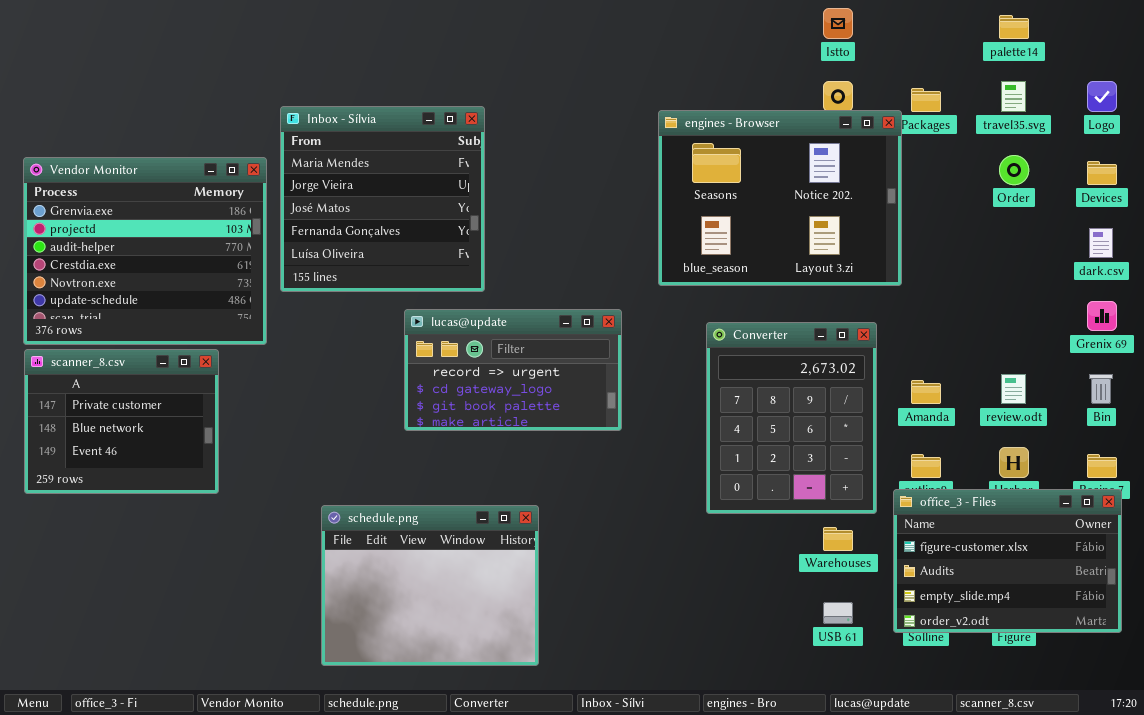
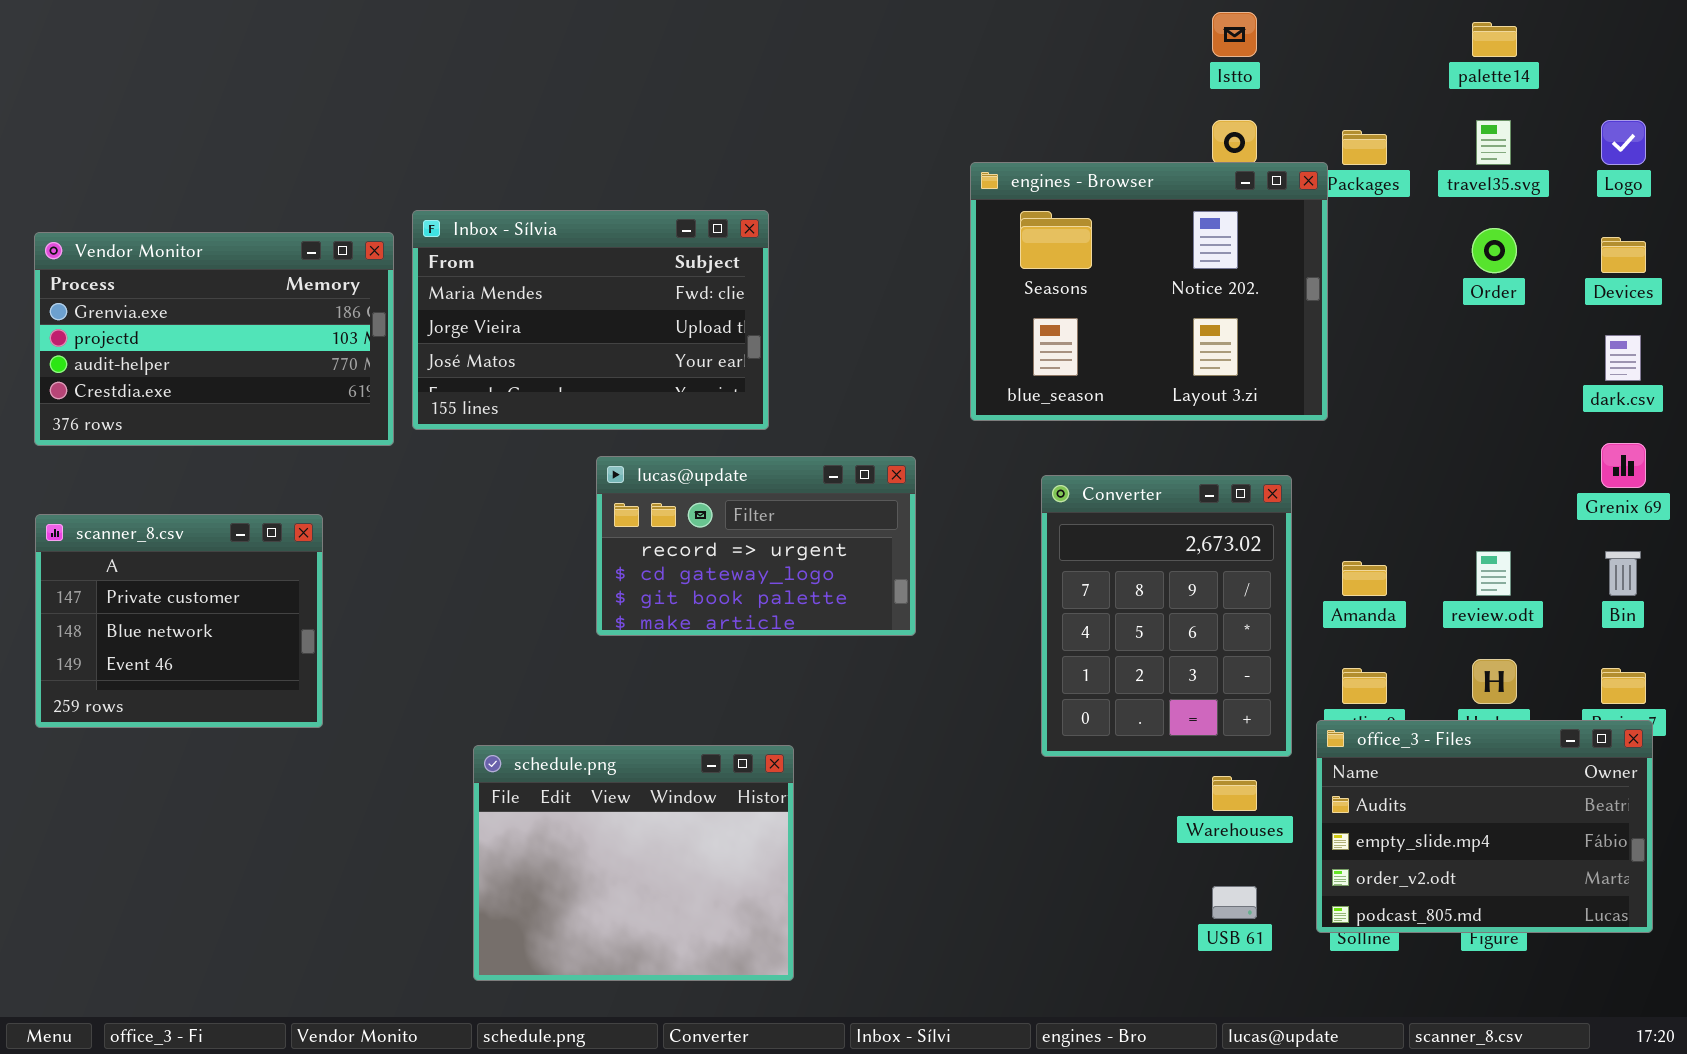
Inbox - Sílvia: [280,106,485,292] -> [412,210,769,430], resized
Vendor Monitor: [23,157,267,345] -> [34,232,394,446], resized
office_3 - Files: [893,489,1122,633] -> [1316,720,1653,933], scrolled down 1 row

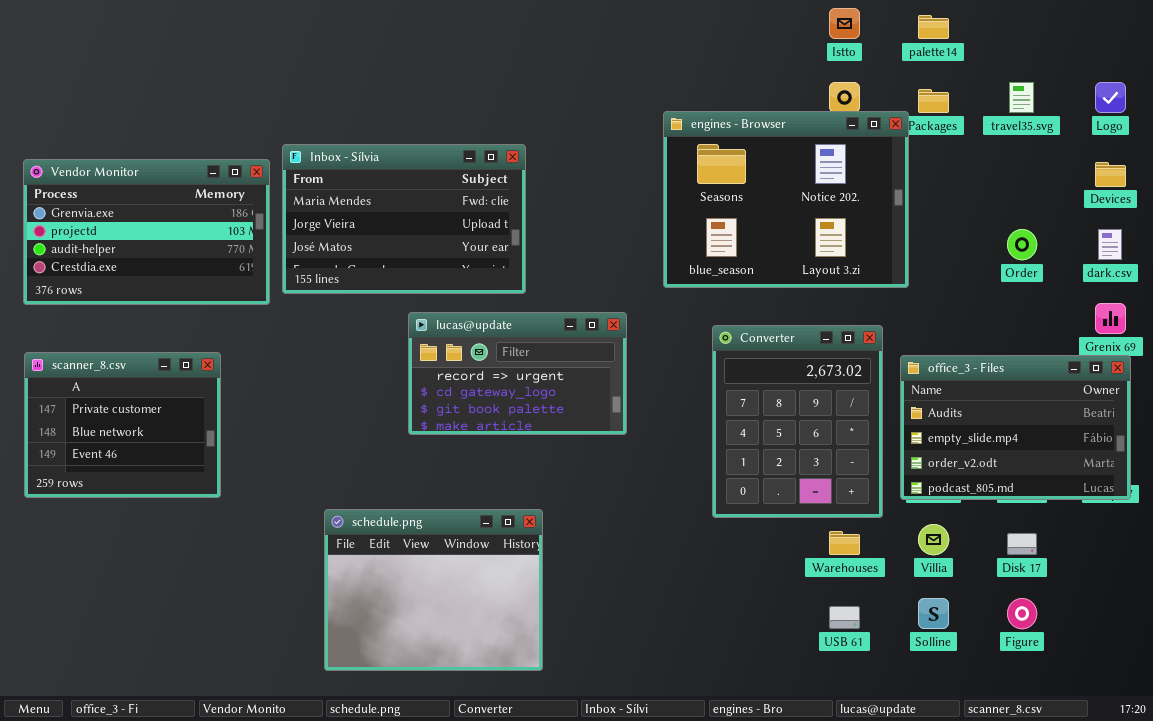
palette14: [1472,22,1517,57] -> [918,15,949,39], moved
Order: [1472,228,1517,273] -> [1007,229,1037,260], moved
office_3 - Files: [1316,720,1653,933] -> [900,355,1131,500], moved

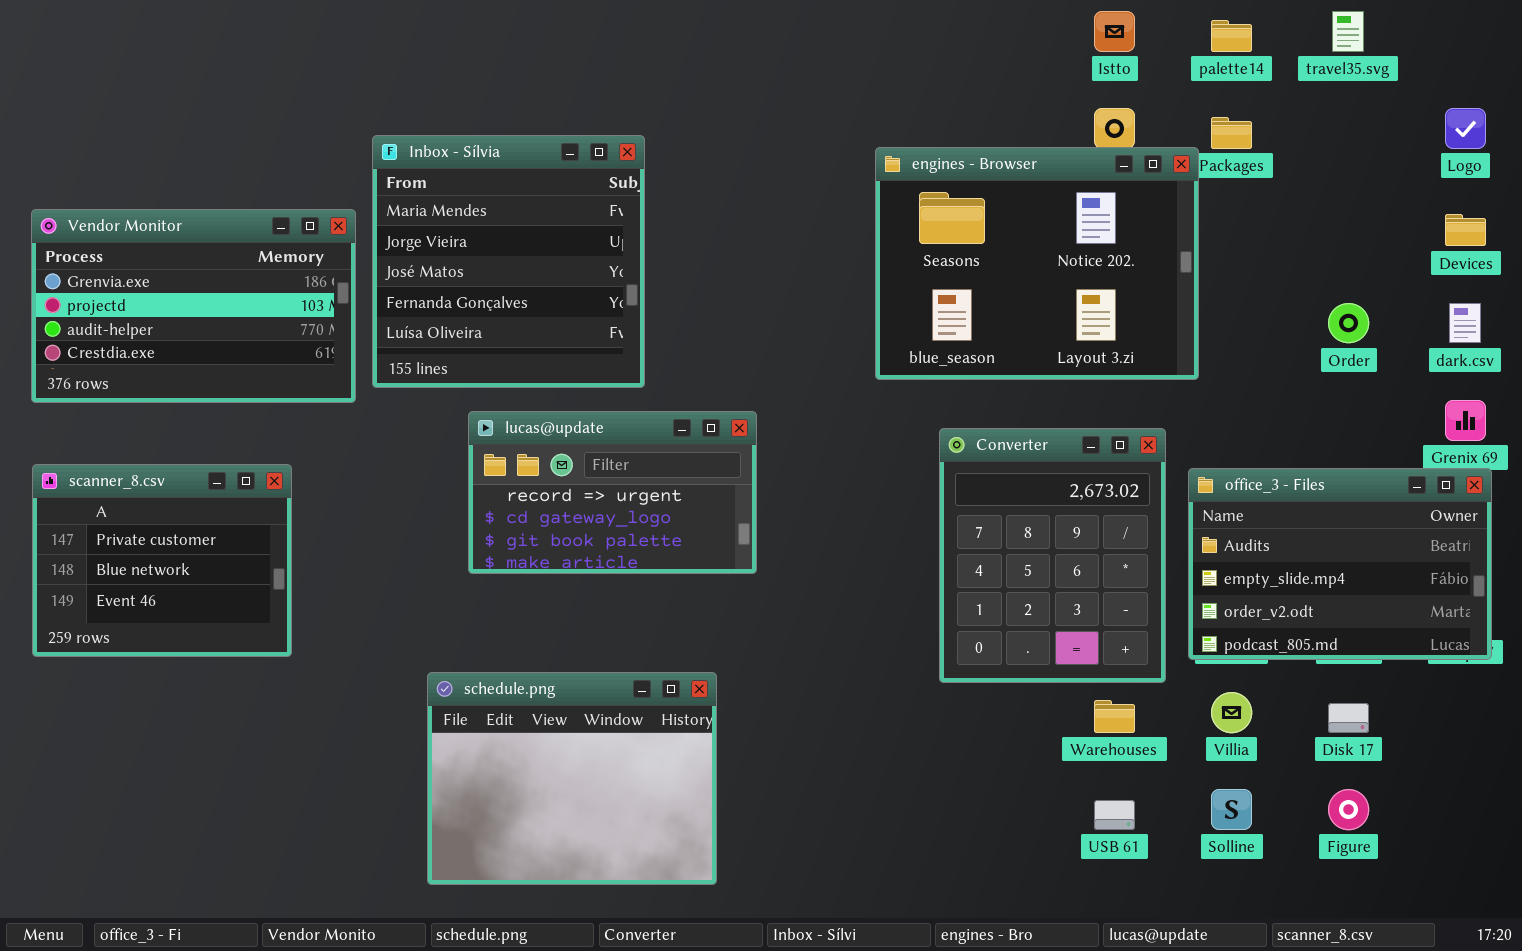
travel35.svg: [1009,82,1034,113] -> [1332,11,1364,52], moved
Inbox - Sílvia: [282,144,526,294] -> [372,135,645,388], resized
lucas@update: [408,312,627,435] -> [468,411,757,574], moved

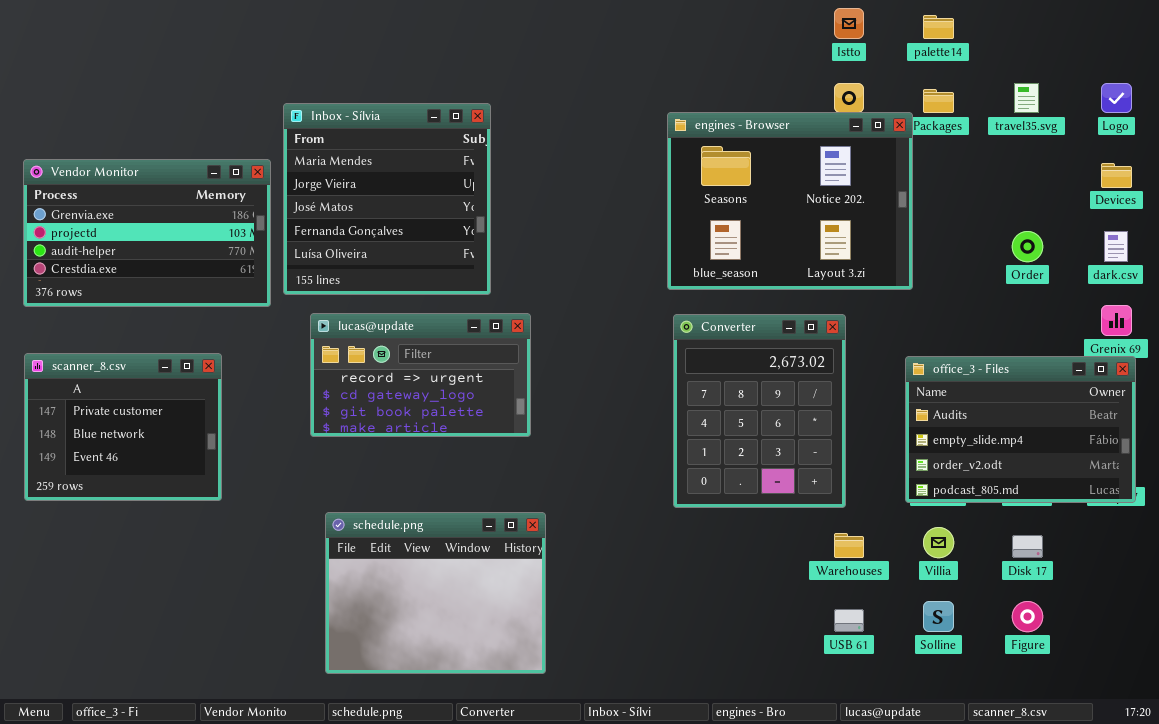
travel35.svg: [1332,11,1364,52] -> [1014,83,1039,113], moved
lucas@update: [468,411,757,574] -> [310,313,531,437], moved
Converter: [939,428,1166,683] -> [673,314,846,508], moved

